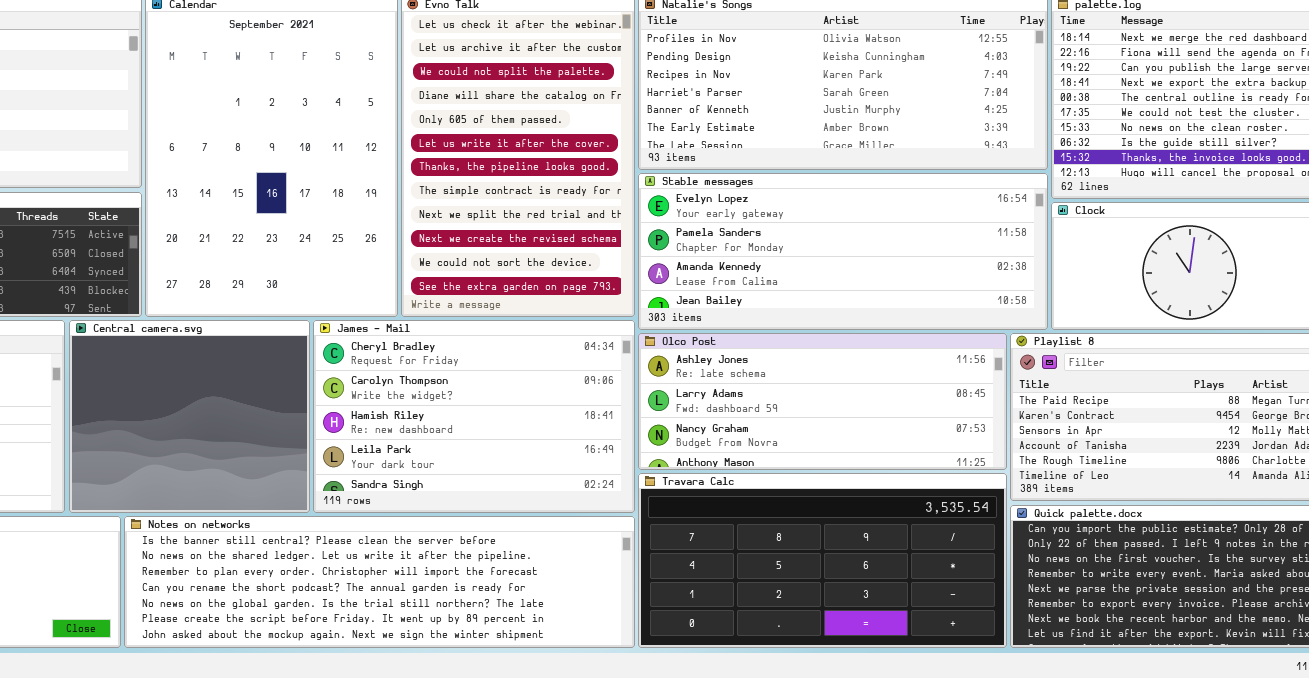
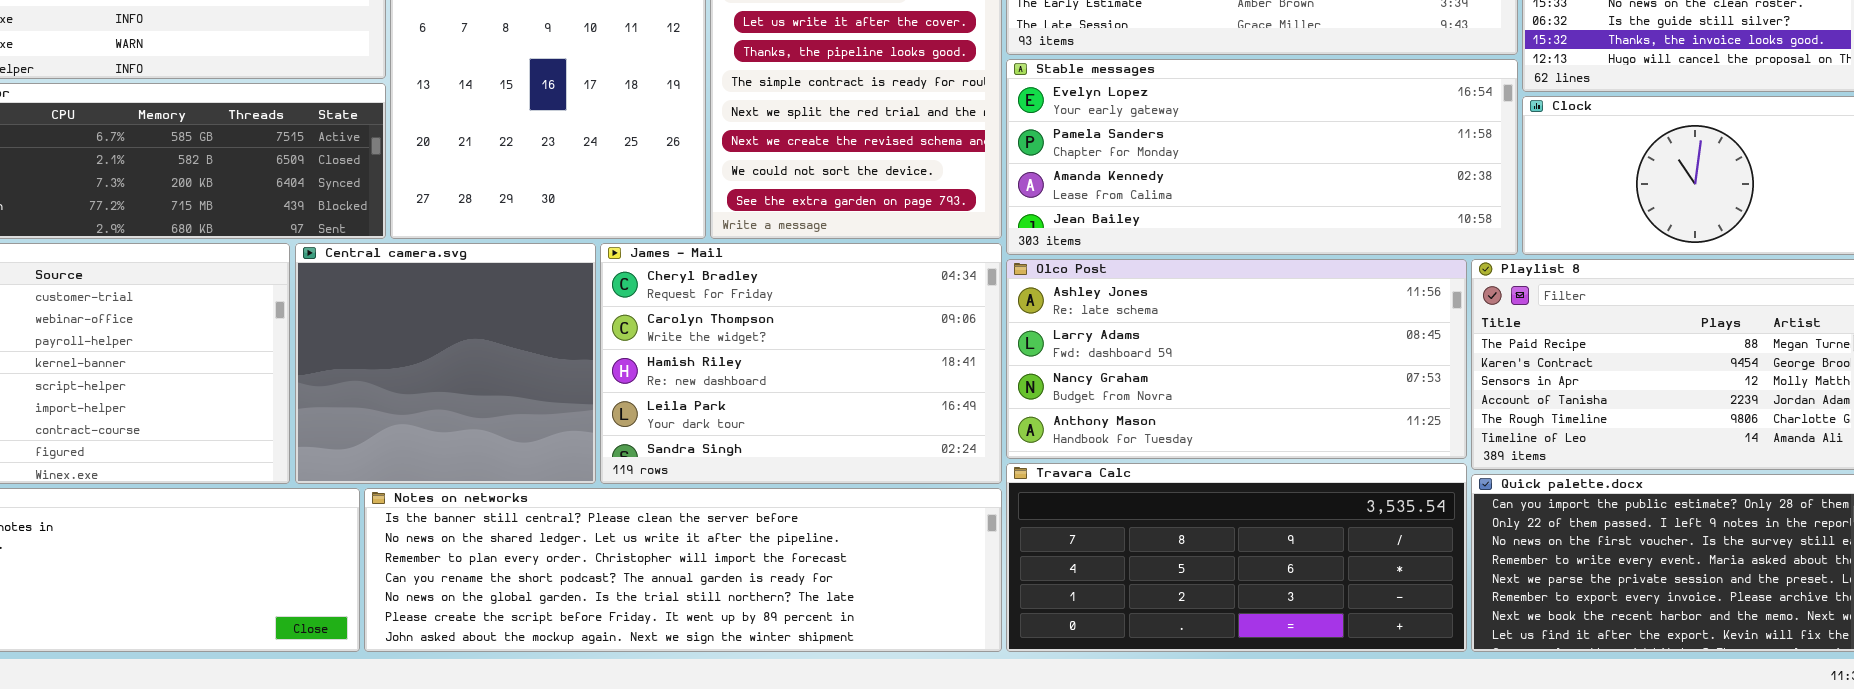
Olco Post: [638,333,1007,470] -> [1006,259,1467,459], resized
Travara Calc: [638,473,1007,648] -> [1006,463,1467,652], resized

